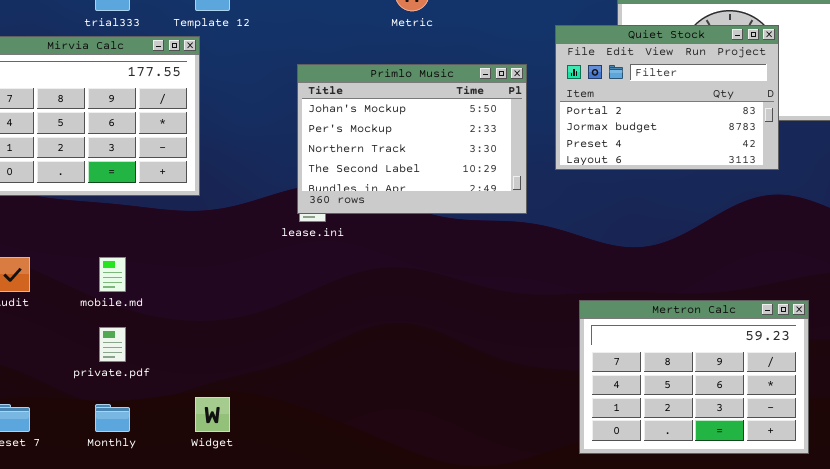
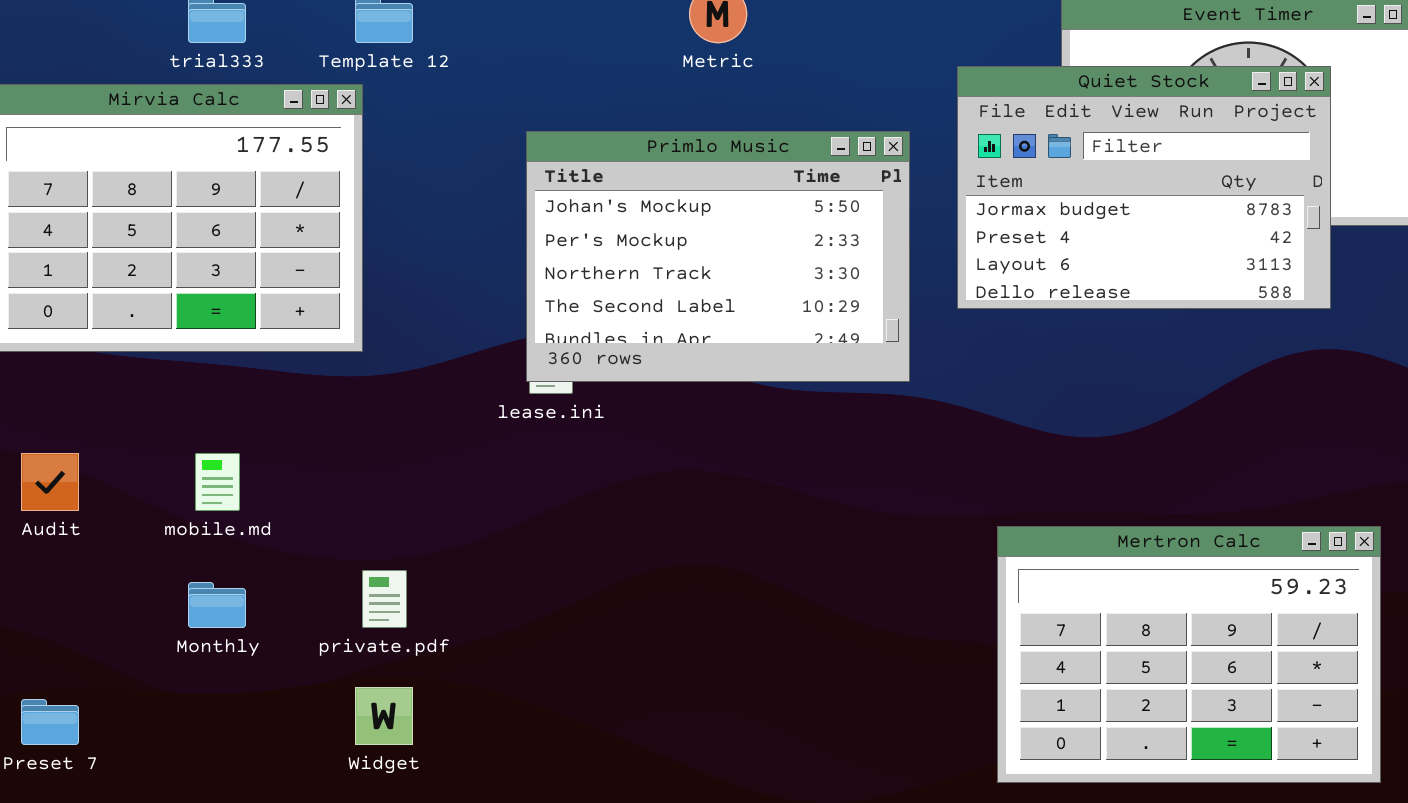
Quiet Stock: [555,25,779,170] -> [957,66,1331,309], scrolled down 1 row
private.pdf: [99,327,126,362] -> [362,570,407,628], moved
Monthly: [95,404,130,432] -> [188,582,246,628], moved

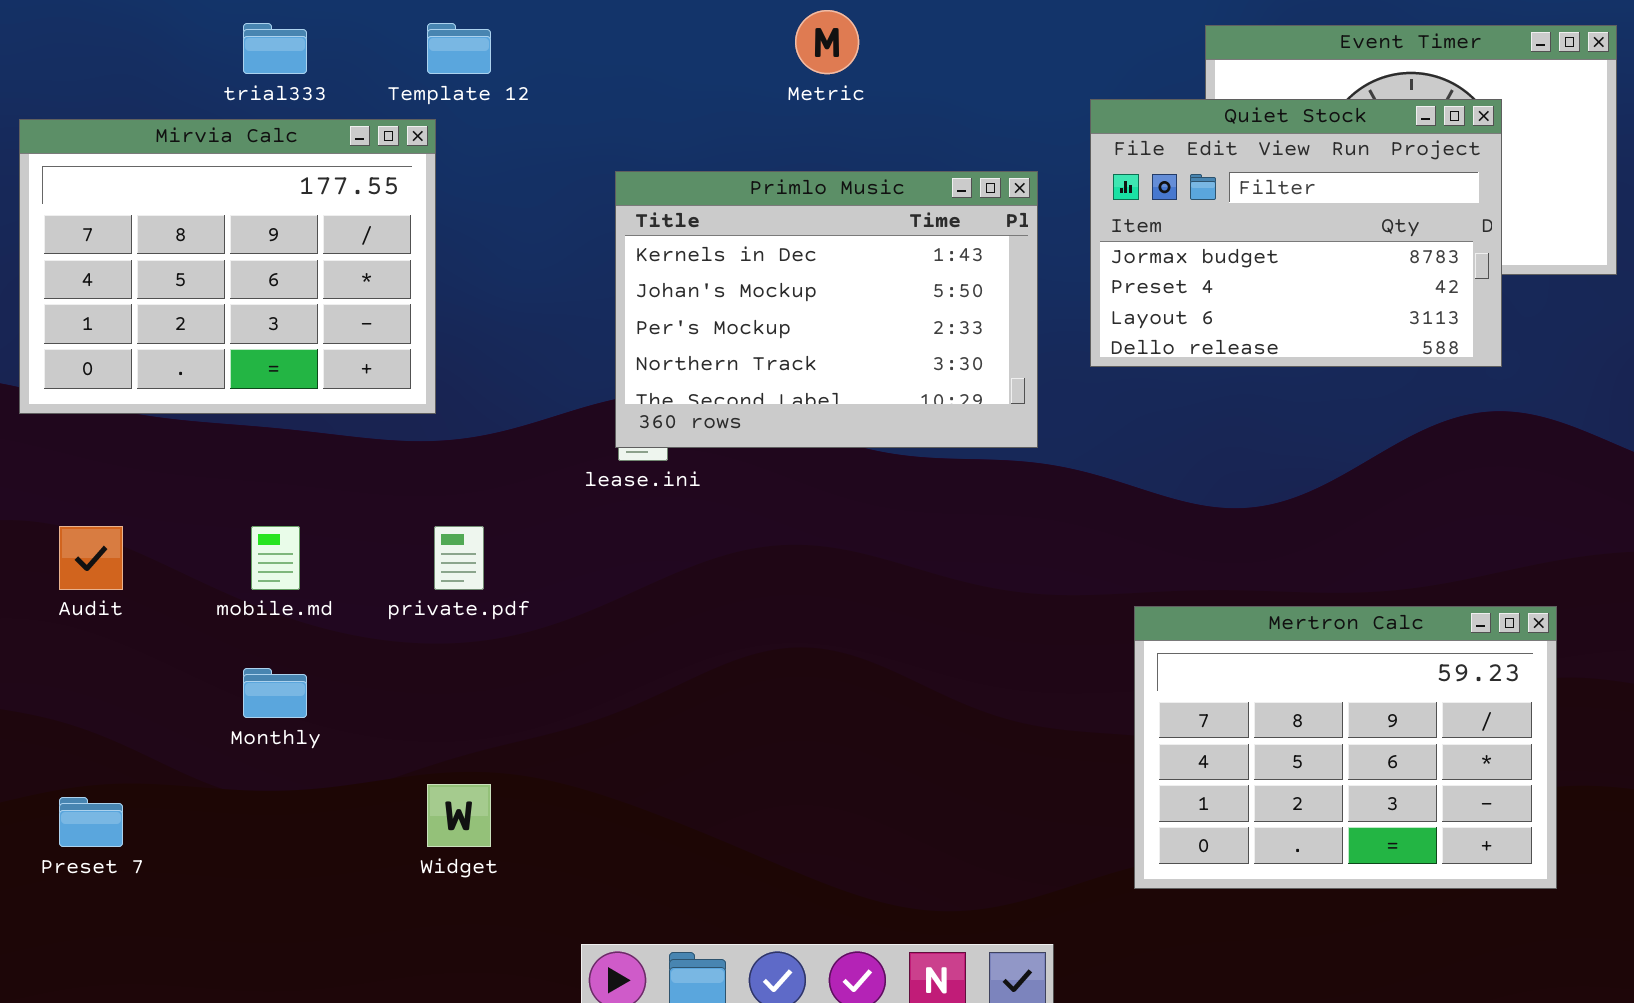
Primlo Music: [526,131,910,382] -> [615,171,1038,448], scrolled up 1 row
private.pdf: [362,570,407,628] -> [434,526,484,590], moved

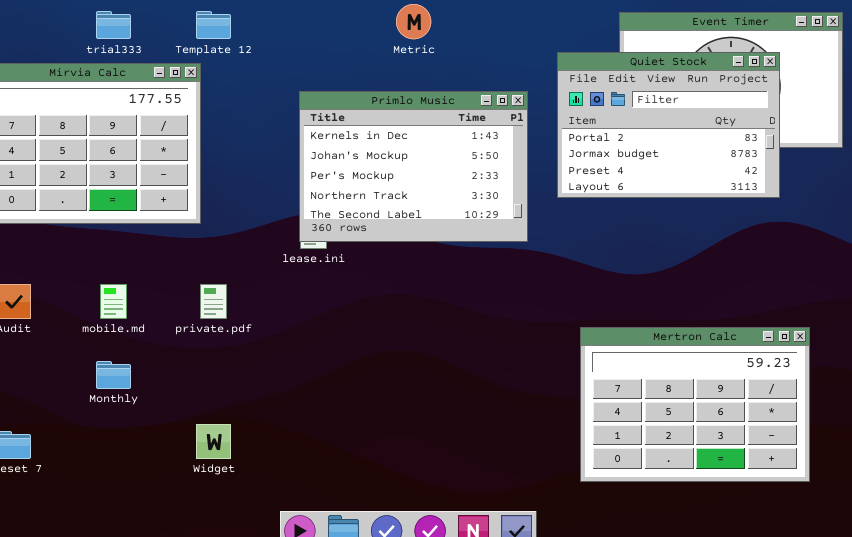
Quiet Stock: [1090,99,1502,367] -> [557,52,780,198], scrolled up 1 row

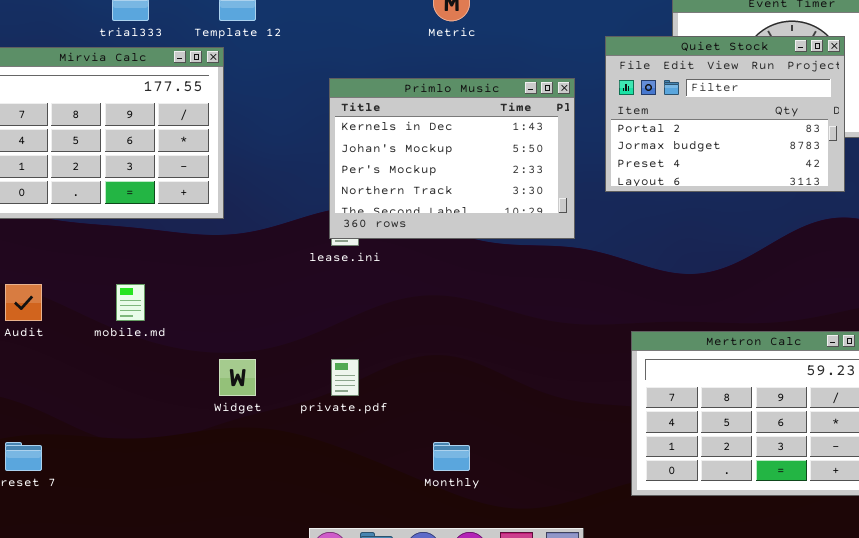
private.pdf: [200,284,227,319] -> [331,359,359,396], moved
Monthly: [96,361,131,389] -> [433,442,470,471], moved
Widget: [196,424,231,459] -> [219,359,256,396], moved

